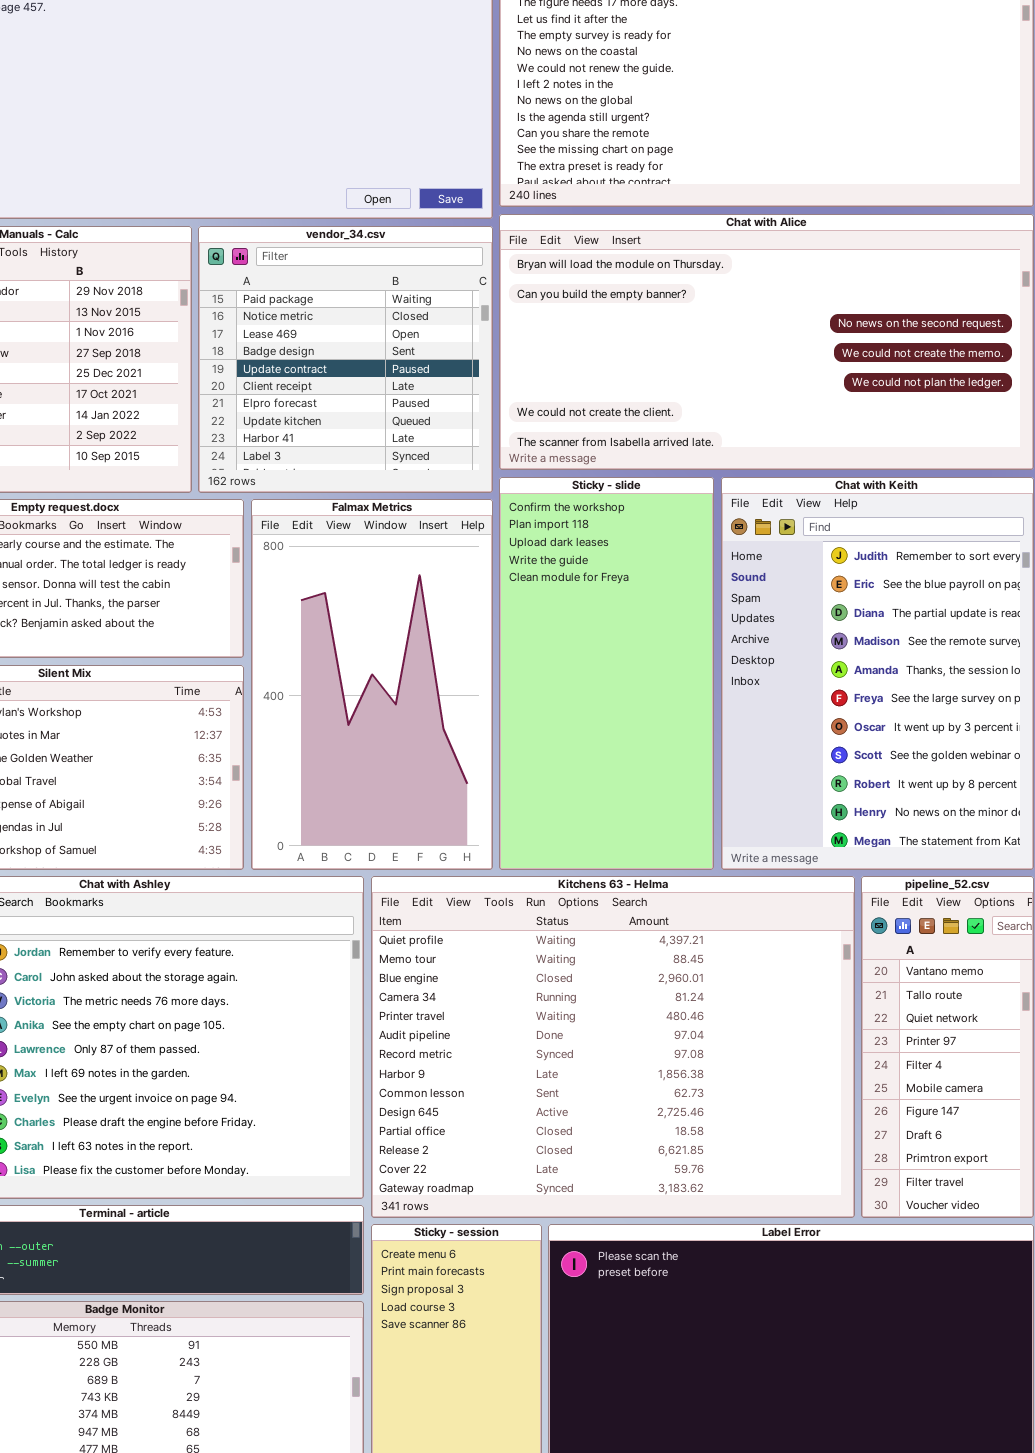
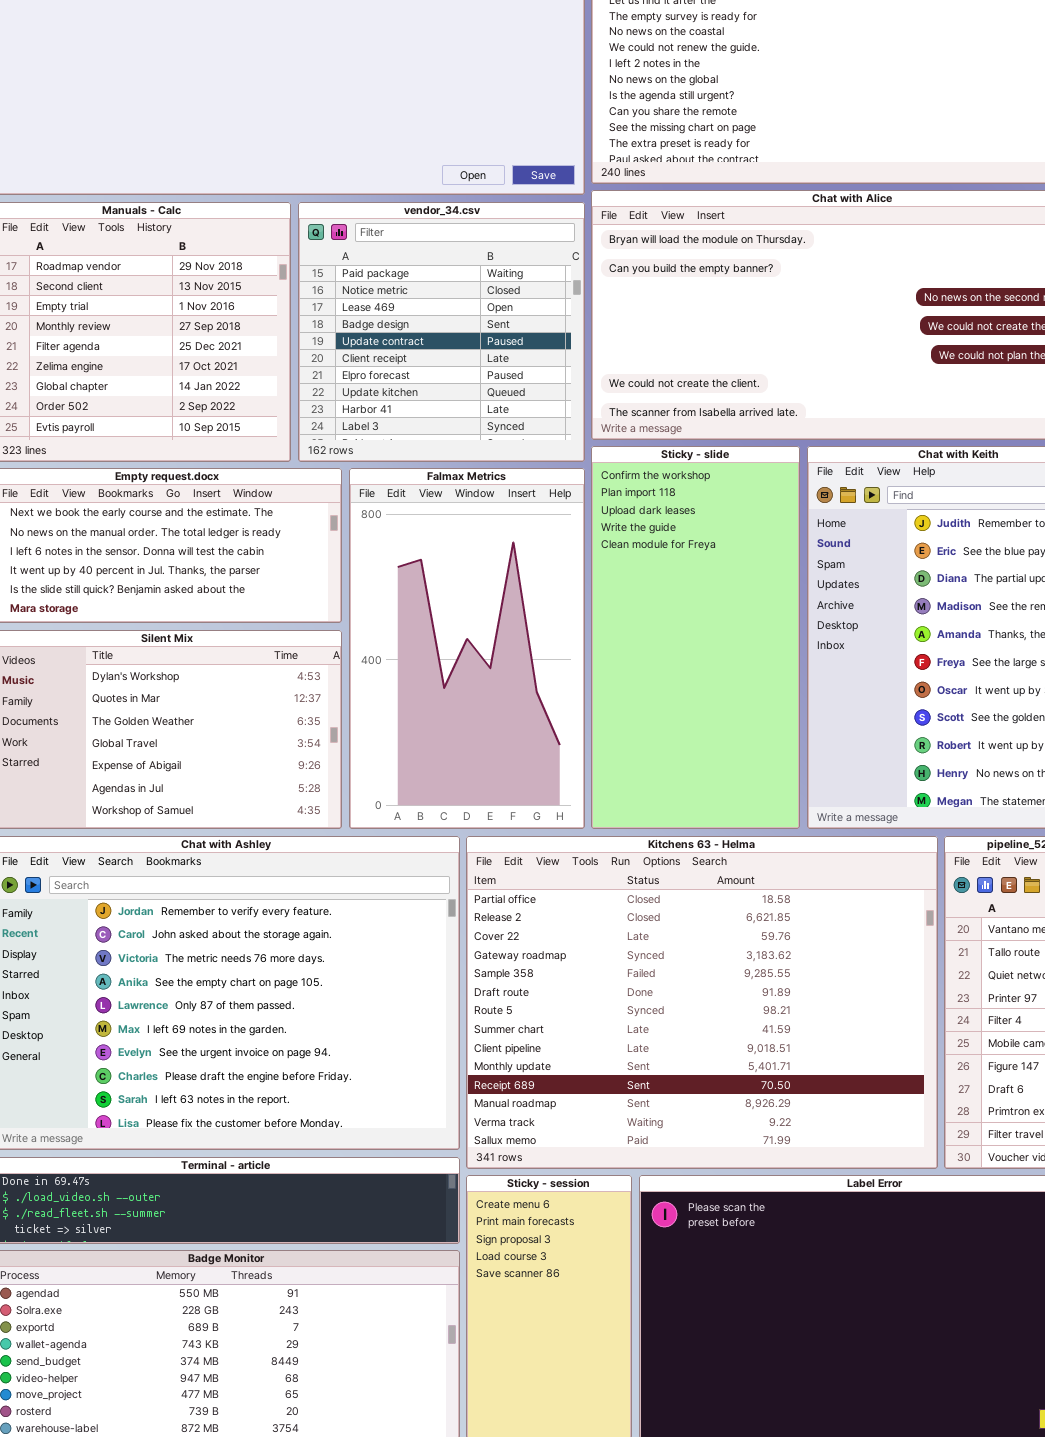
Kitchens 63 - Helma: [371,876,855,1218] -> [466,836,938,1169], scrolled down 10 rows

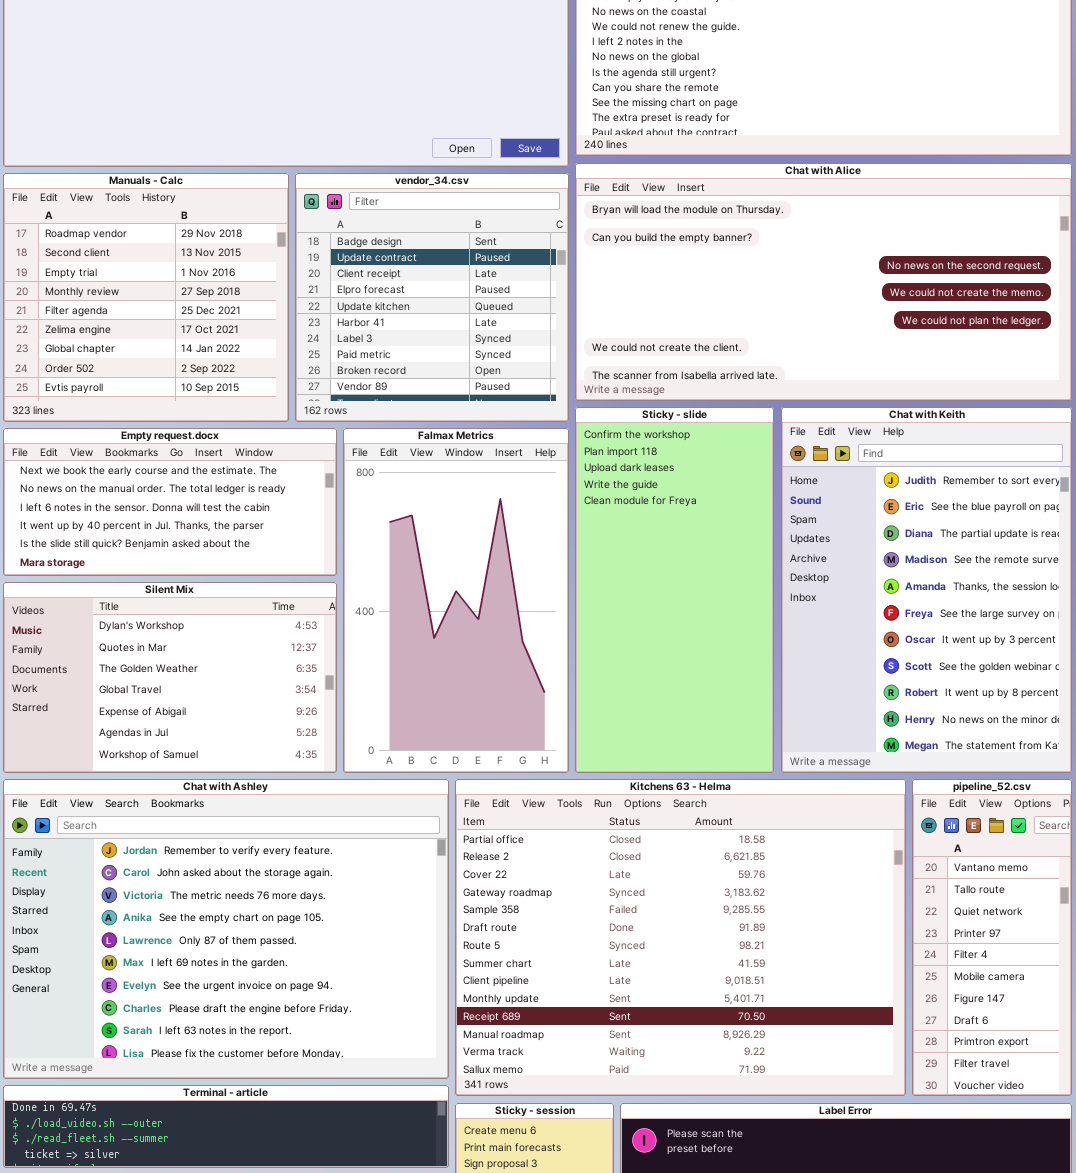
vendor_34.csv: [298,202,585,462] -> [295,173,569,422], scrolled down 3 rows

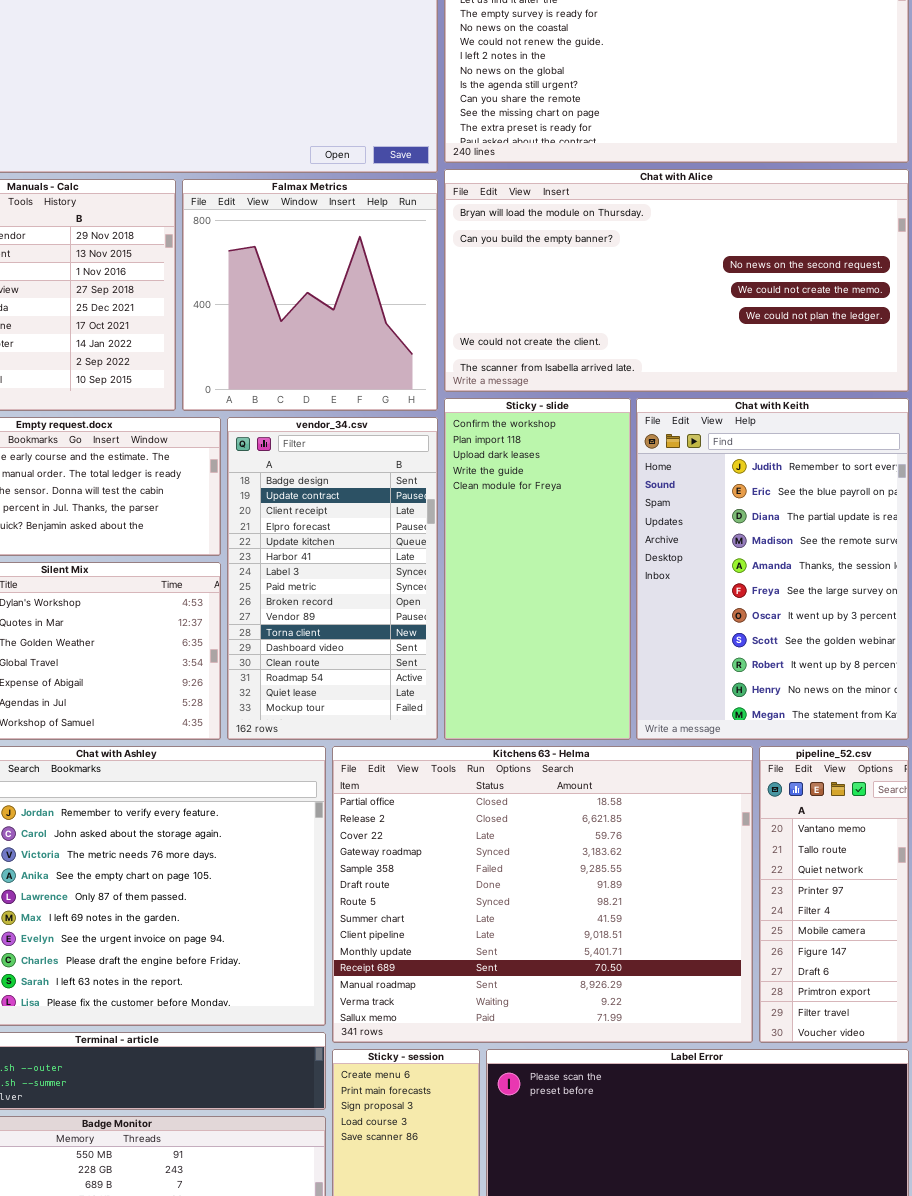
vendor_34.csv: [295,173,569,422] -> [227,417,438,740], moved, resized
Falmax Metrics: [343,428,569,773] -> [182,179,438,411], moved, resized

